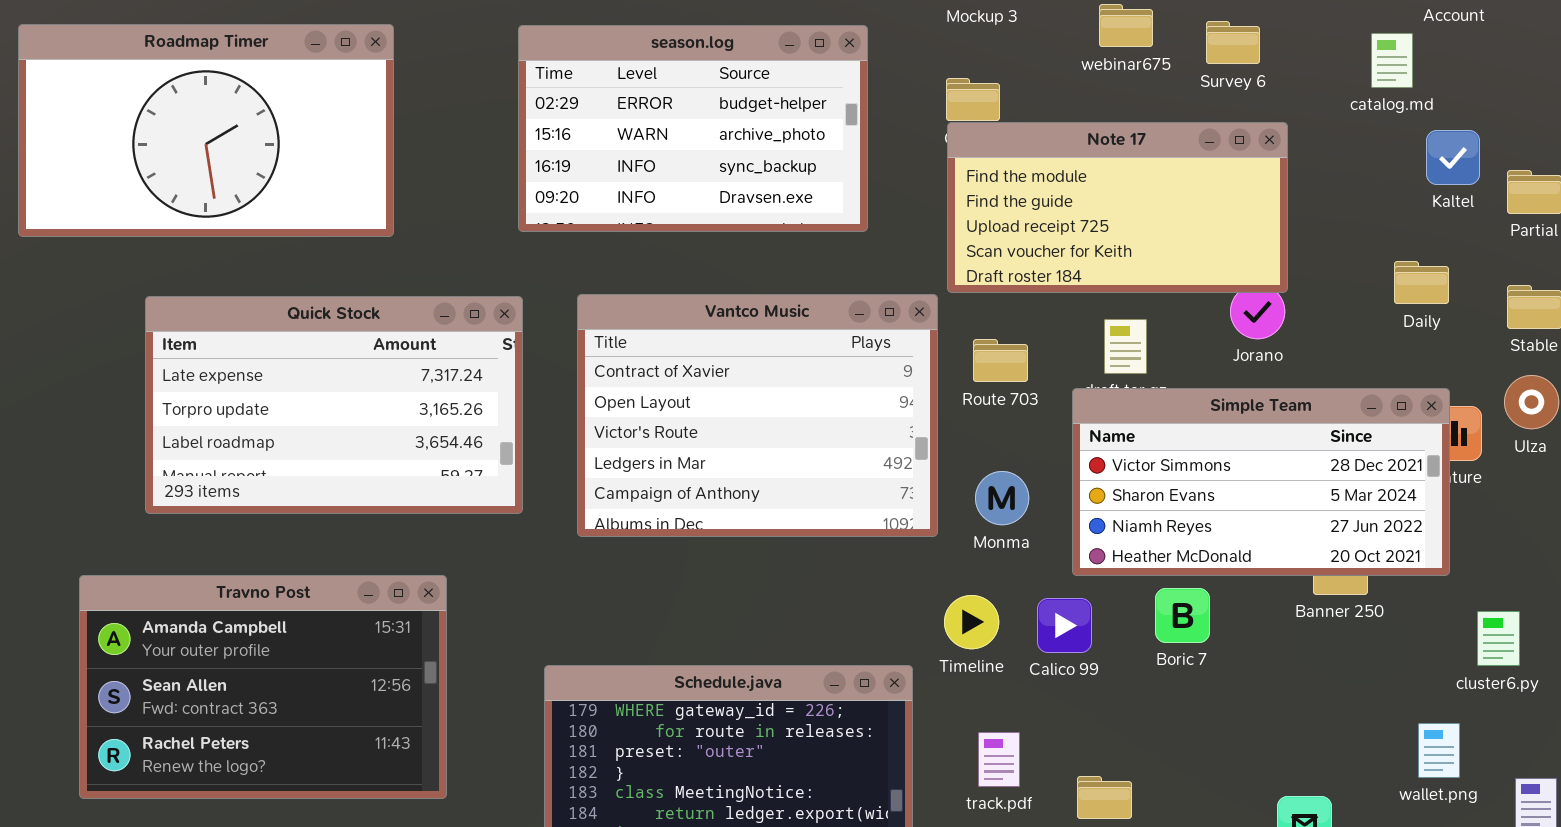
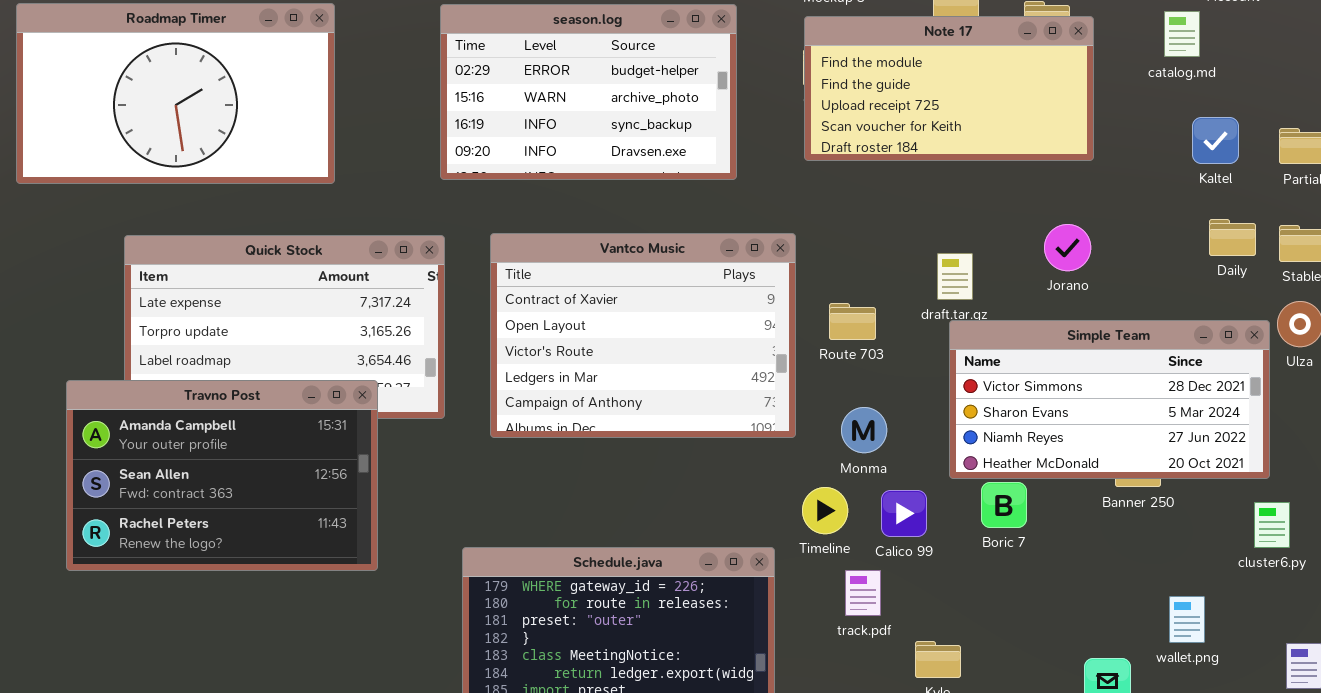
Note 17: [947,122,1288,293] -> [804,16,1094,161], moved
Kaltel: [1426,130,1480,185] -> [1192,117,1239,164], moved
Daily: [1394,261,1449,304] -> [1209,219,1256,256], moved
Route 703: [973,339,1028,382] -> [829,303,876,340], moved
Simple Team: [1072,388,1450,576] -> [949,320,1270,479], moved
Monma: [975,471,1029,525] -> [841,407,887,453], moved
Travno Post: [79,575,447,799] -> [66,380,378,571], moved
wallet.png: [1418,723,1460,778] -> [1169,596,1205,643], moved
track.pdf: [978,732,1020,787] -> [845,570,881,616], moved

